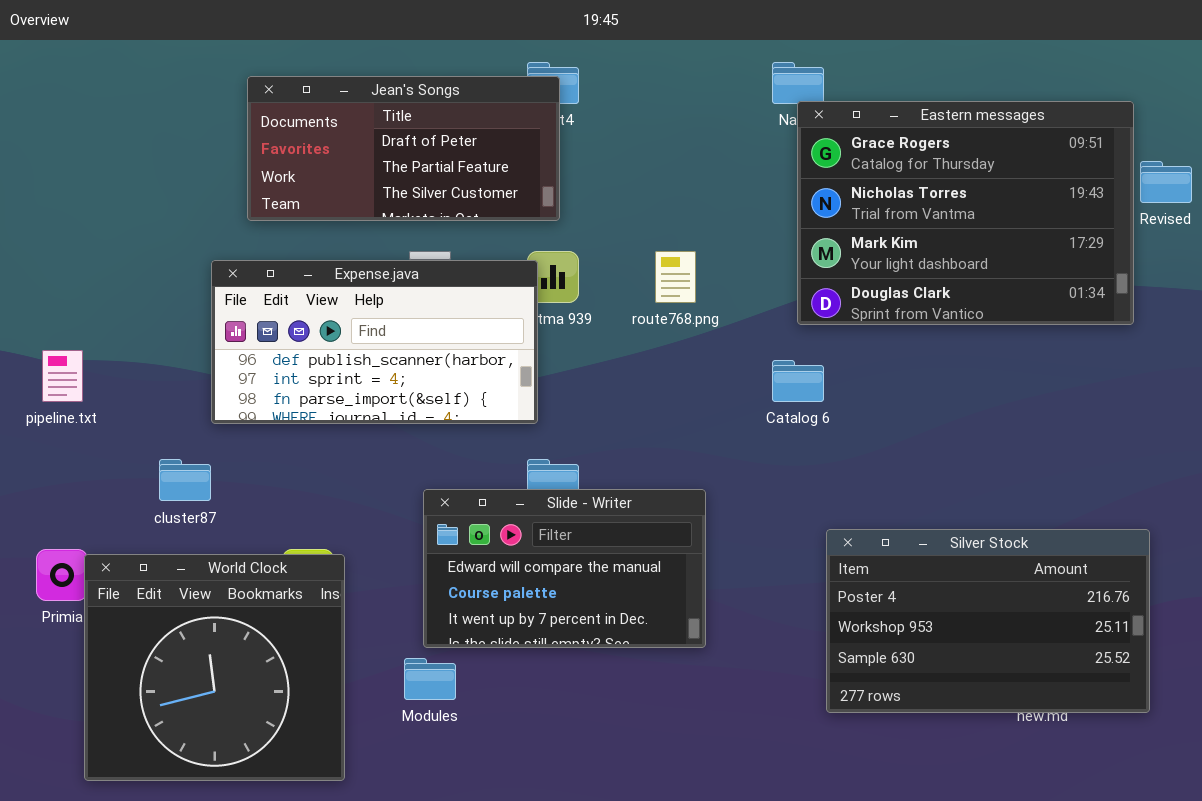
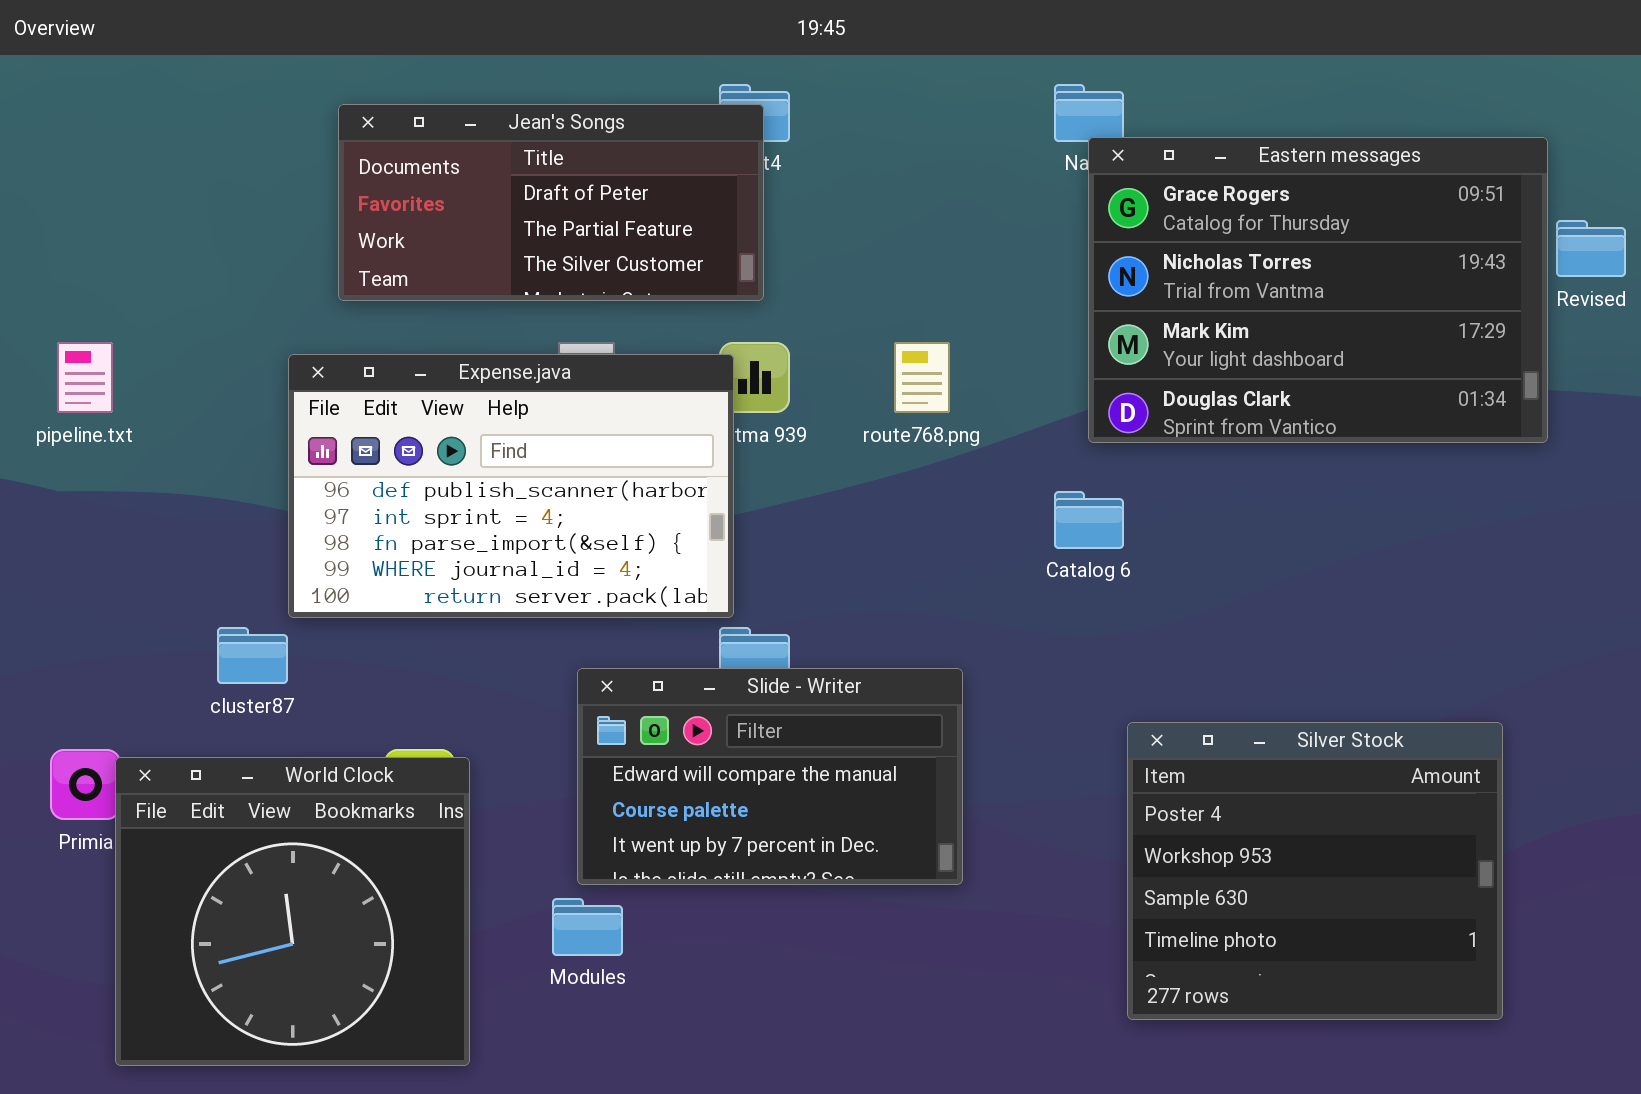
Expense.java: [211,260,538,424] -> [288,354,734,618], resized
pipeline.txt: [42,350,83,402] -> [57,342,113,413], moved
Silver Stock: [826,529,1150,713] -> [1127,722,1503,1020], resized

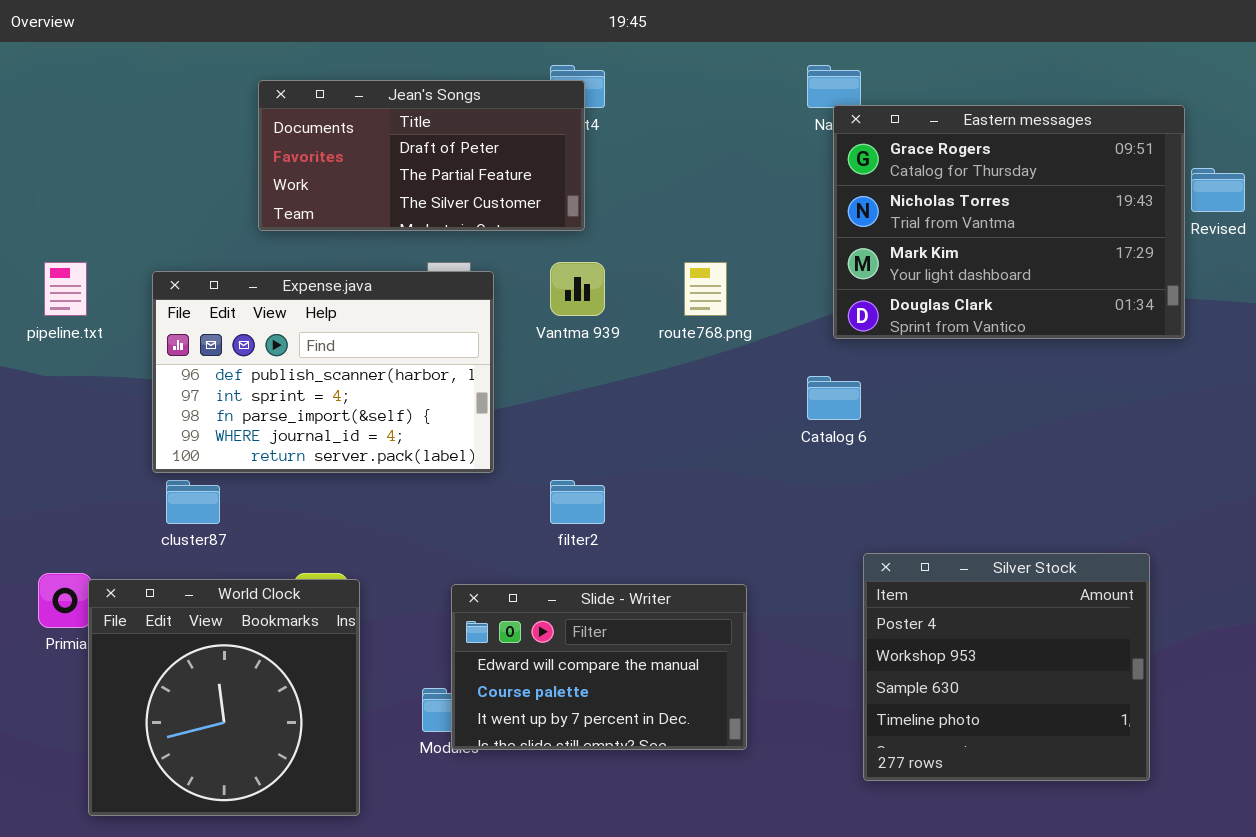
Expense.java: [288,354,734,618] -> [152,271,494,473], moved
Slide - Writer: [577,668,963,885] -> [451,584,747,750], moved

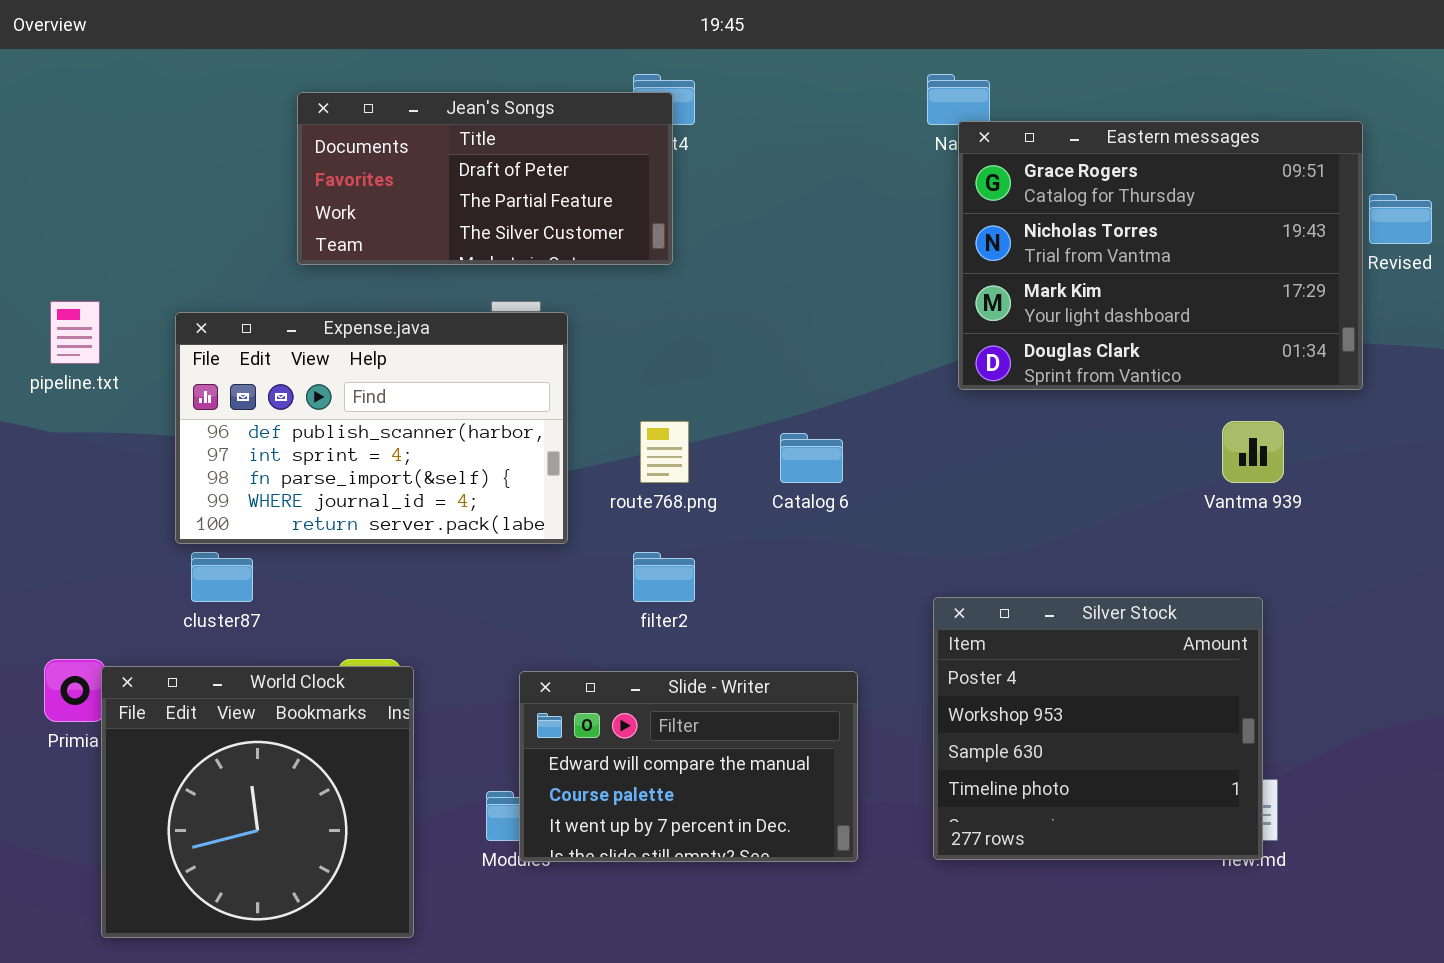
Vantma 939: [550,262,605,316] -> [1222,421,1284,483], moved
route768.png: [684,262,727,316] -> [640,421,689,483], moved
Catalog 6: [807,376,861,420] -> [780,433,843,483], moved
Silver Stock: [863,553,1150,781] -> [933,597,1263,860], moved

